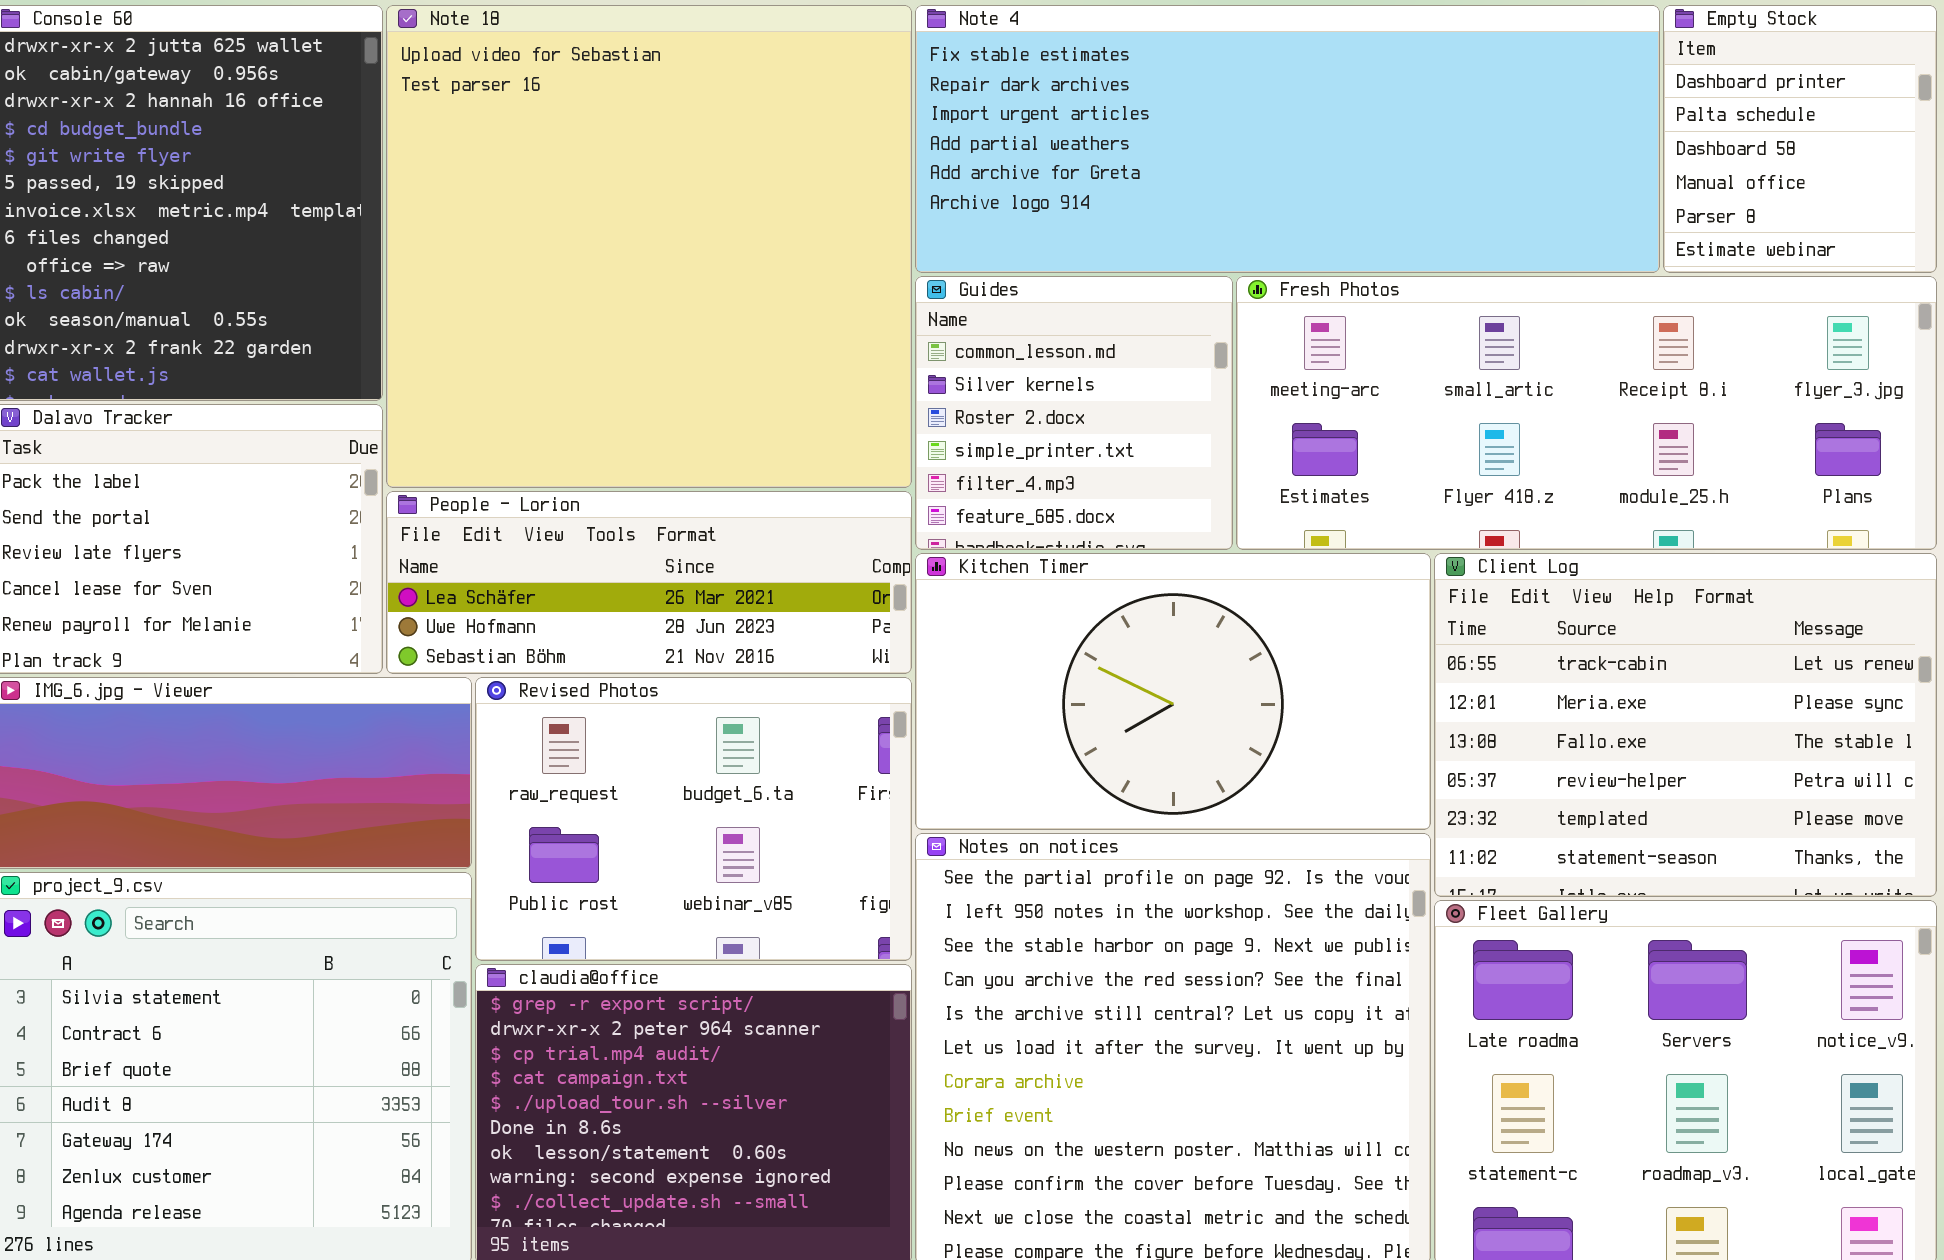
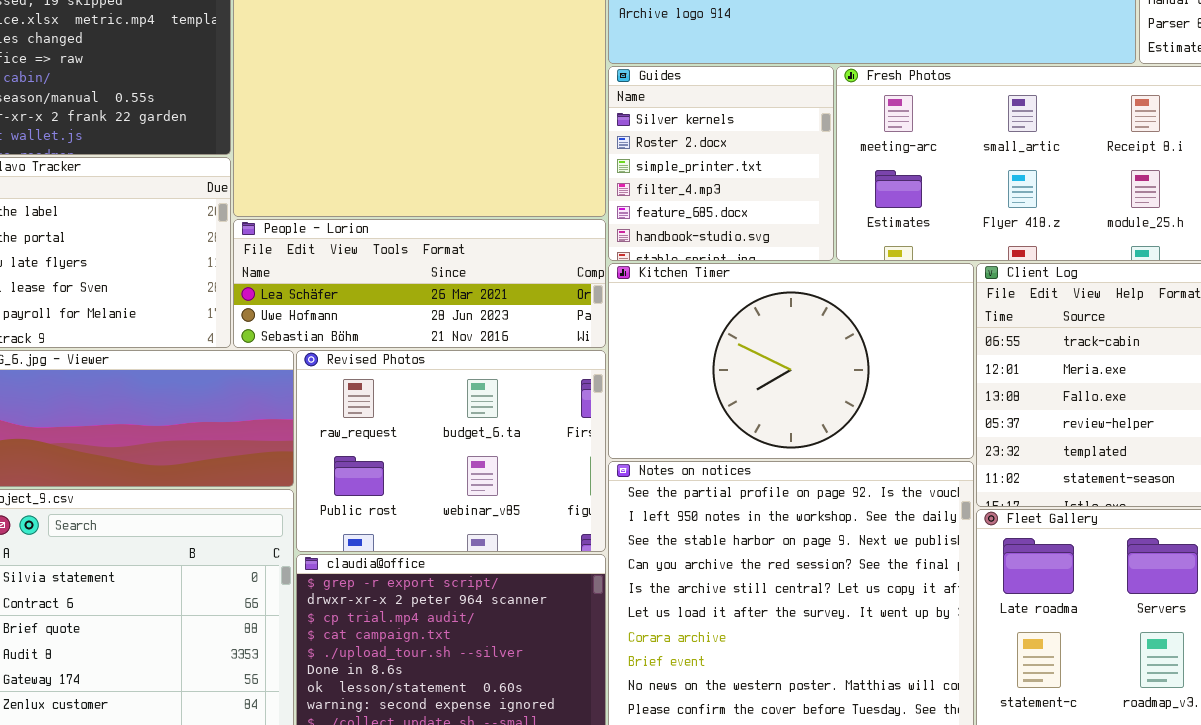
Guides: [915,276,1233,550] -> [608,66,834,261], scrolled down 1 row

